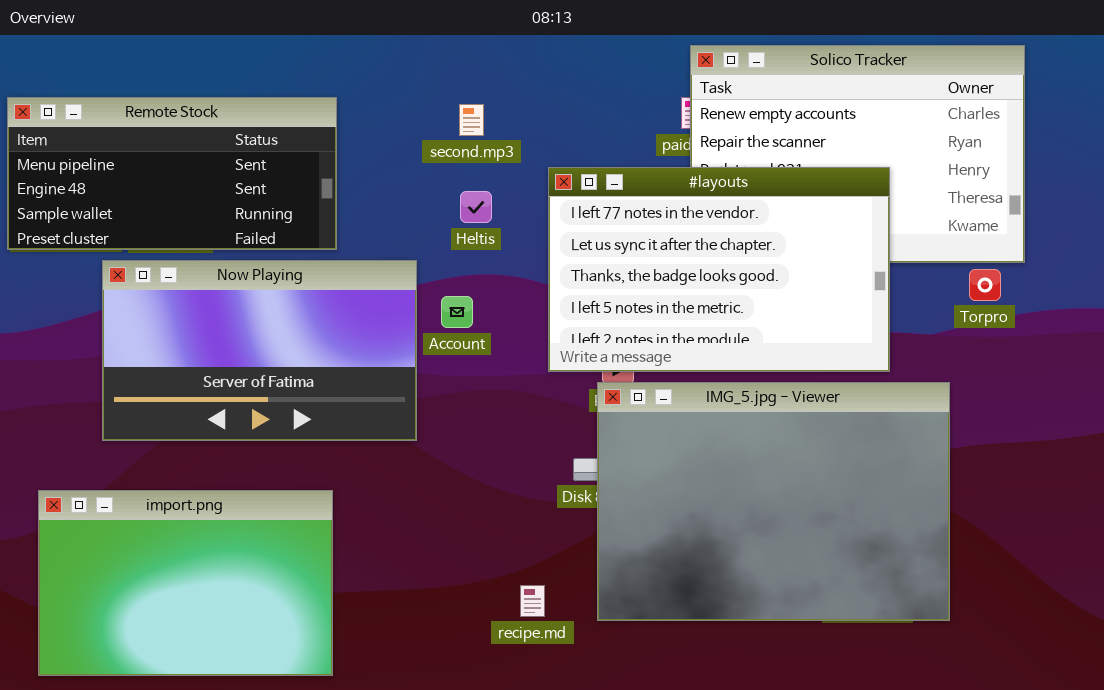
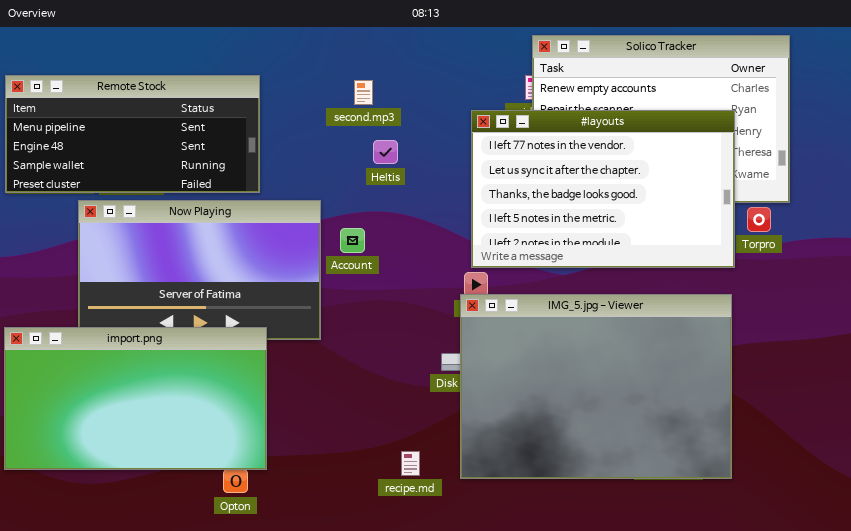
#layouts: [548,167,890,372] -> [471,110,735,268], moved
Heltis: [460,191,492,223] -> [373,140,398,164], moved
import.png: [38,490,333,676] -> [4,327,267,470], moved, resized

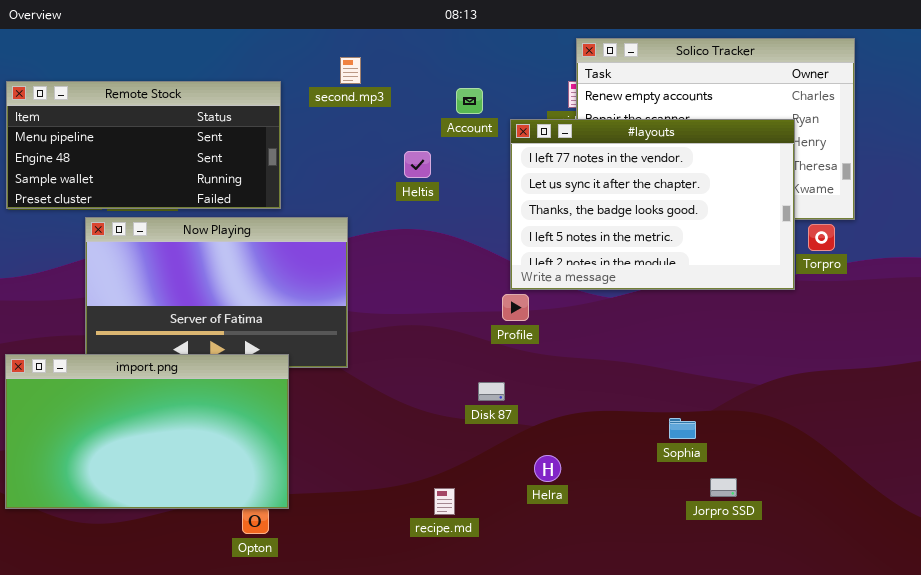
second.mp3: [354,80,373,105] -> [340,57,361,84], moved
Account: [340,228,365,253] -> [456,88,483,114], moved
IMG_5.jpg - Viewer: [460,294,732,479] -> none, closed

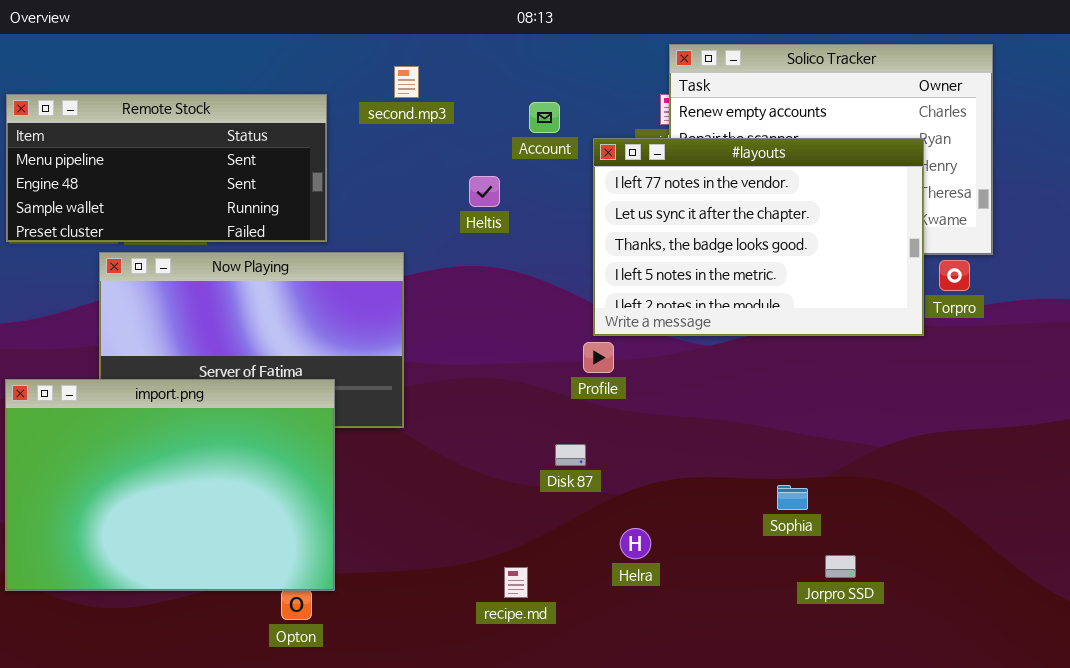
import.png: [5,354,289,509] -> [5,379,335,591], resized

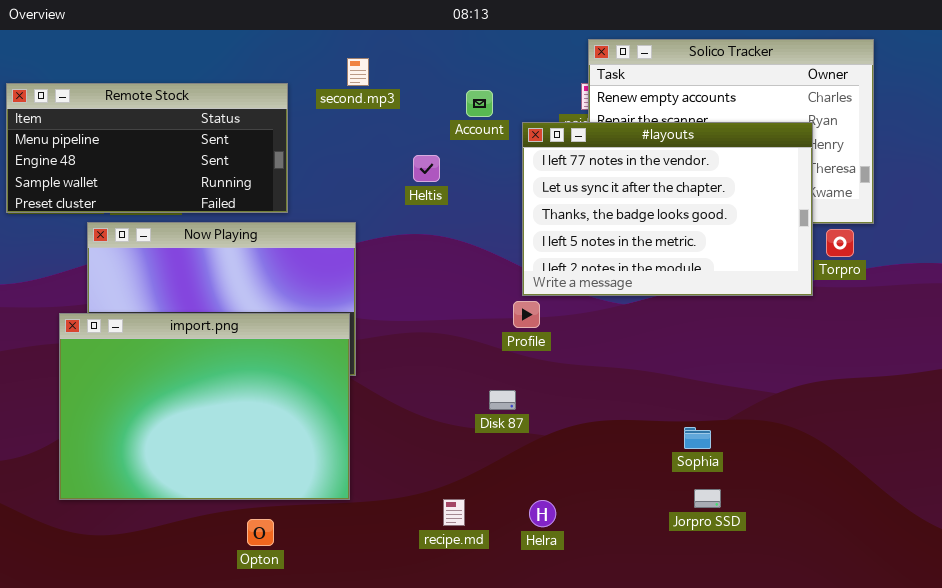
import.png: [5,379,335,591] -> [59,313,350,500], moved
Helra: [620,528,651,559] -> [529,500,556,527], moved
Jorpro SSD: [825,555,856,578] -> [694,489,721,508], moved

